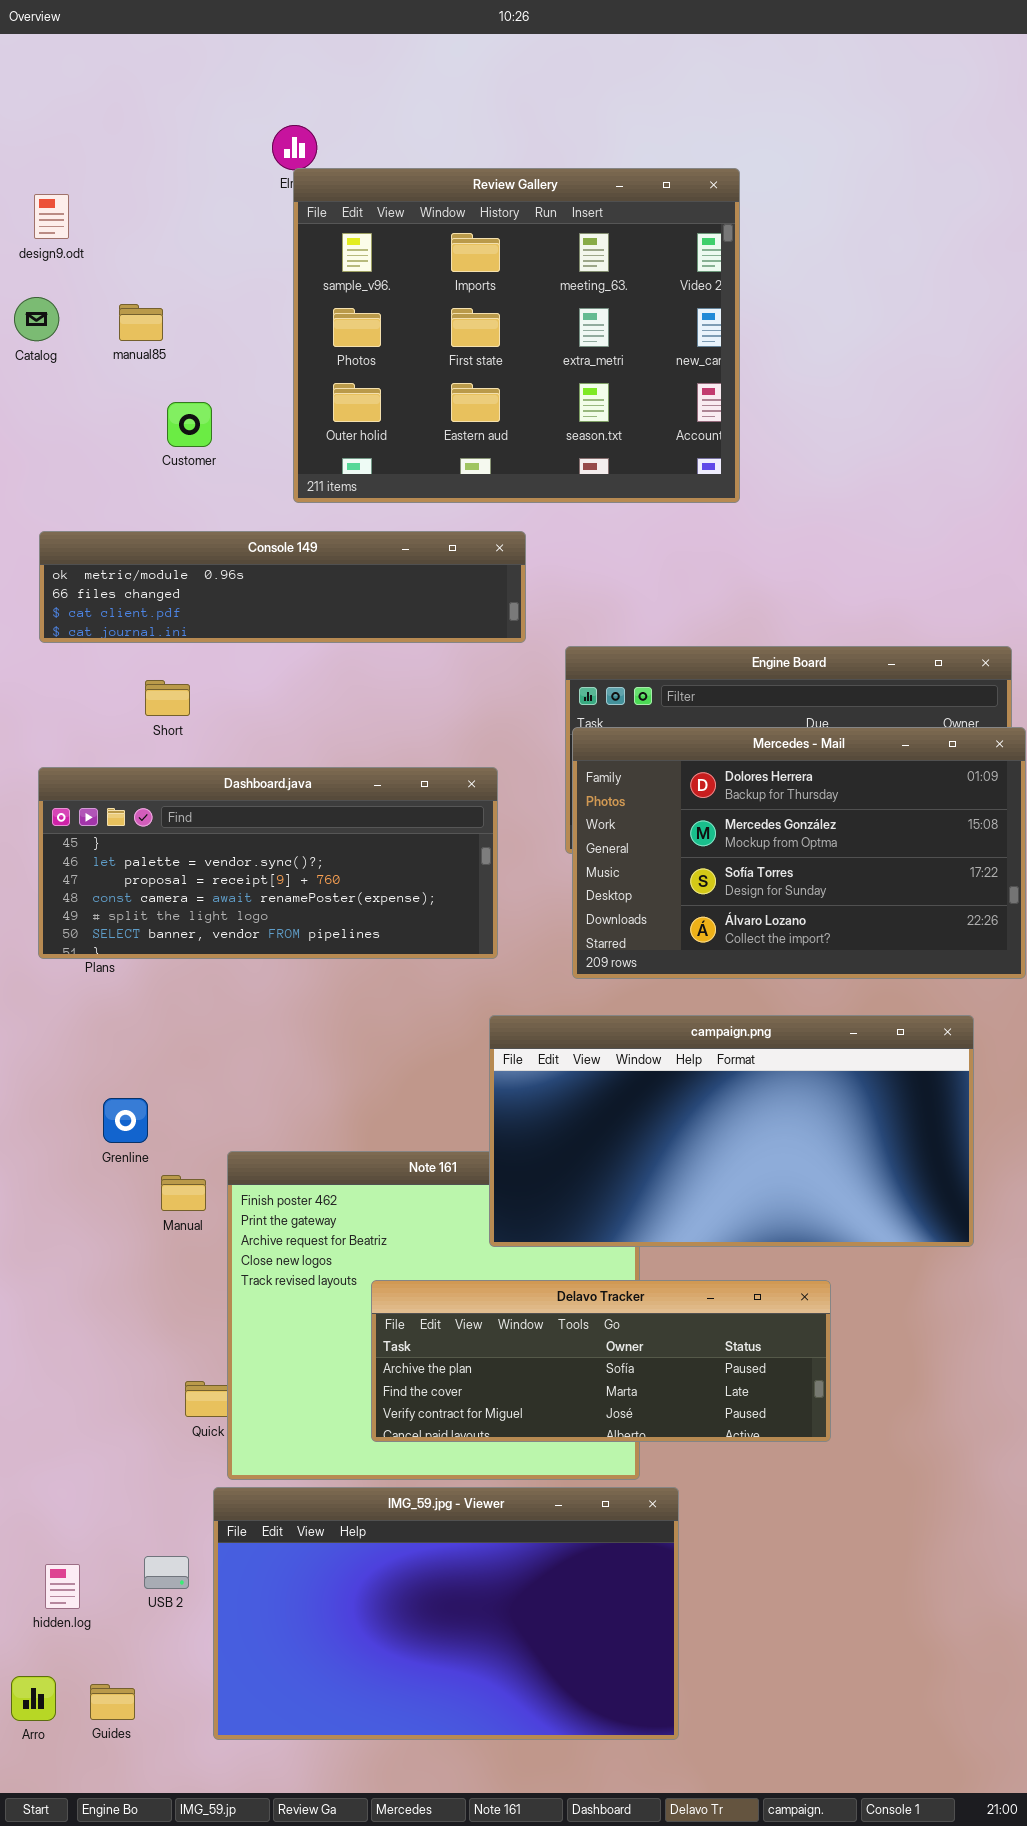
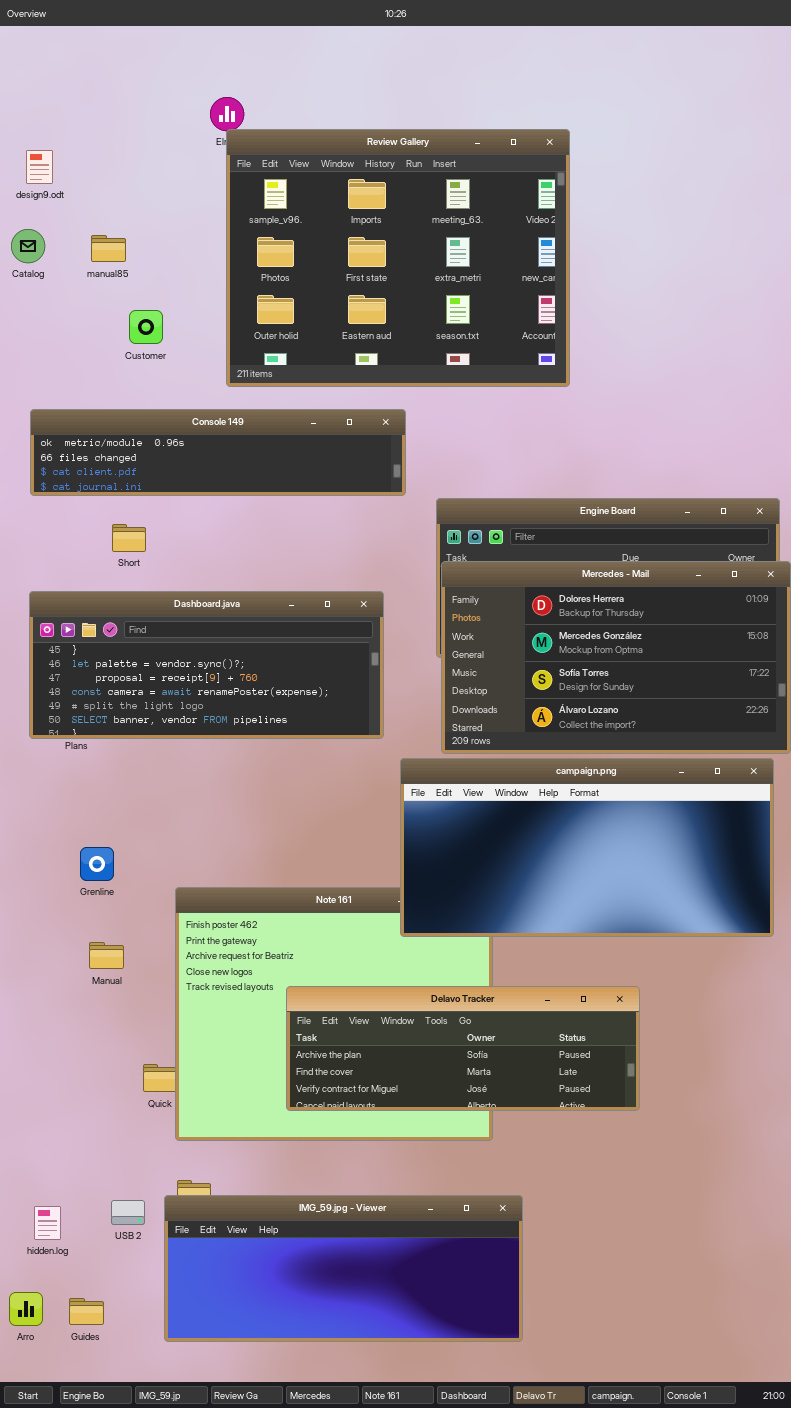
campaign.png: [489,1015,974,1247] -> [400,758,774,937], moved
Manual: [161,1175,206,1211] -> [89,942,124,969], moved
IMG_59.jpg - Viewer: [213,1487,679,1740] -> [164,1195,523,1342], resized

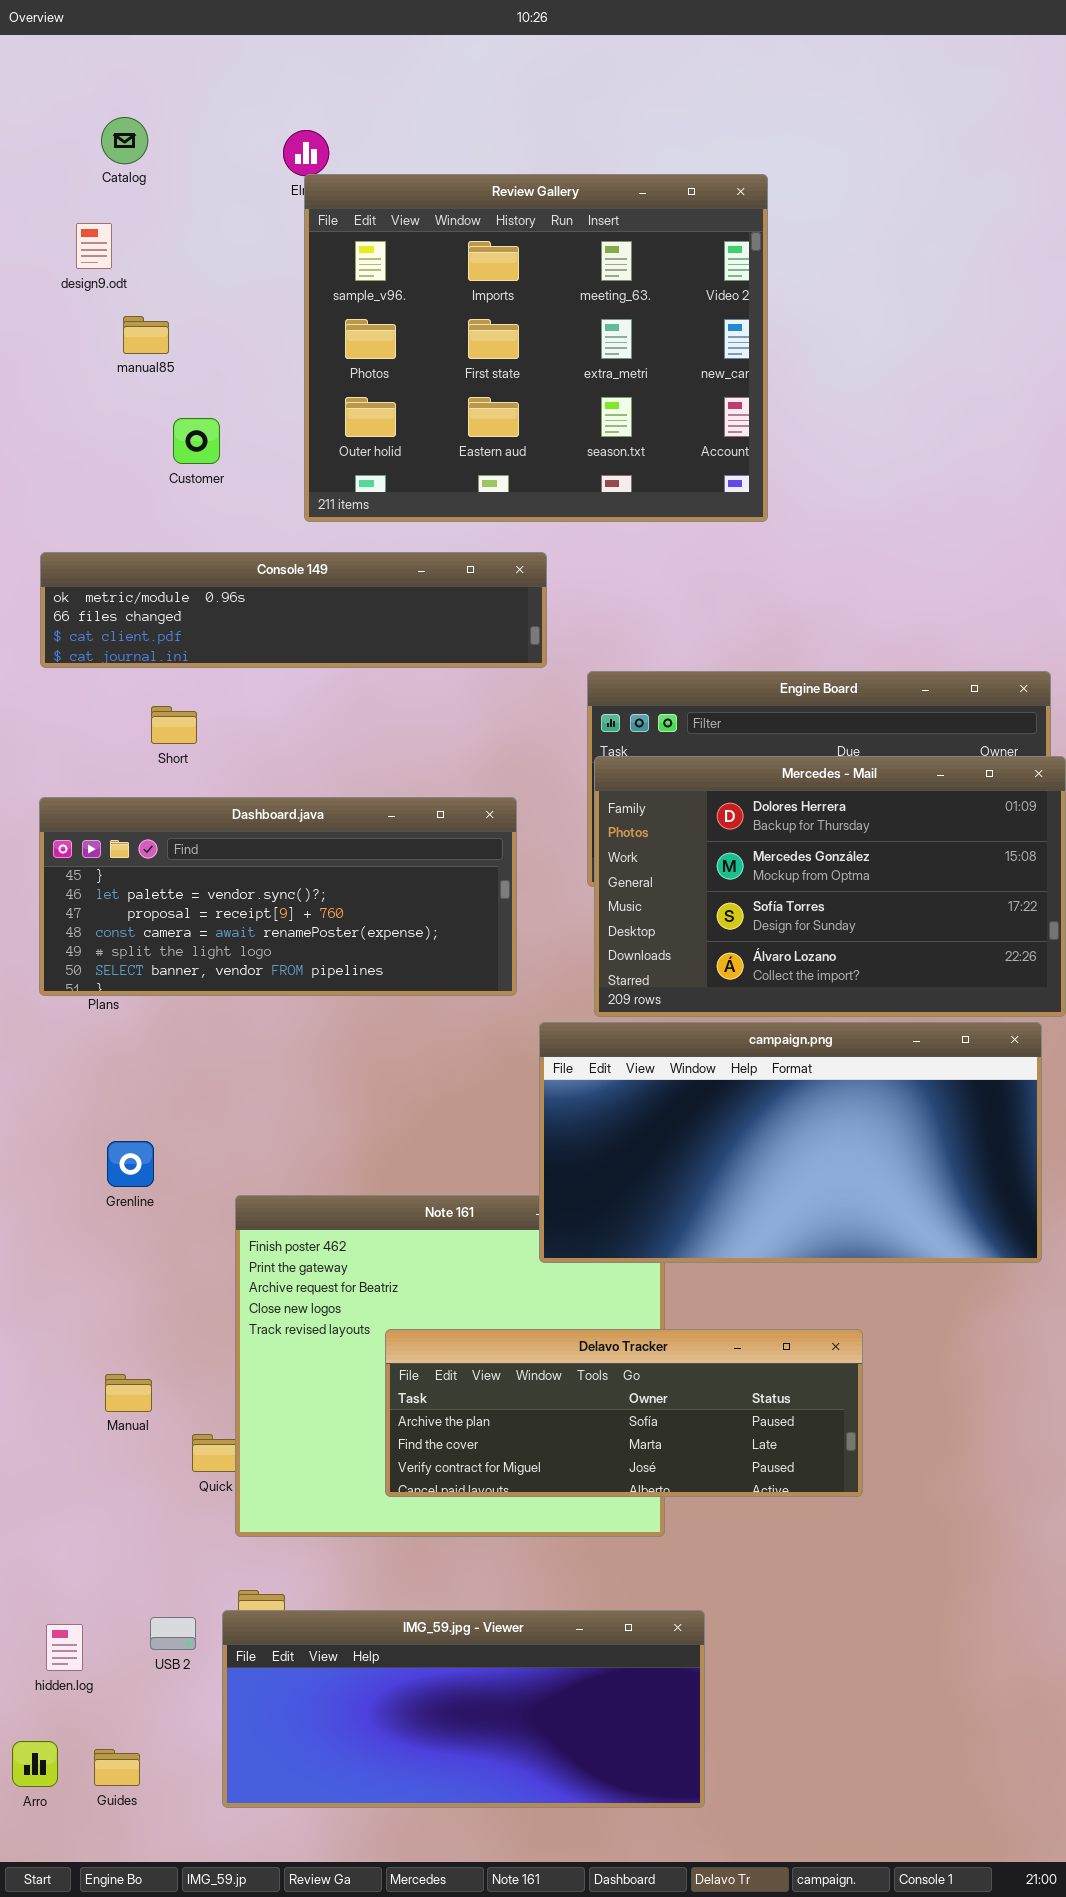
design9.odt: [26,150,53,184] -> [76,223,112,269], moved
Catalog: [11,229,45,263] -> [101,117,148,164], moved
Manual: [89,942,124,969] -> [105,1374,152,1412], moved

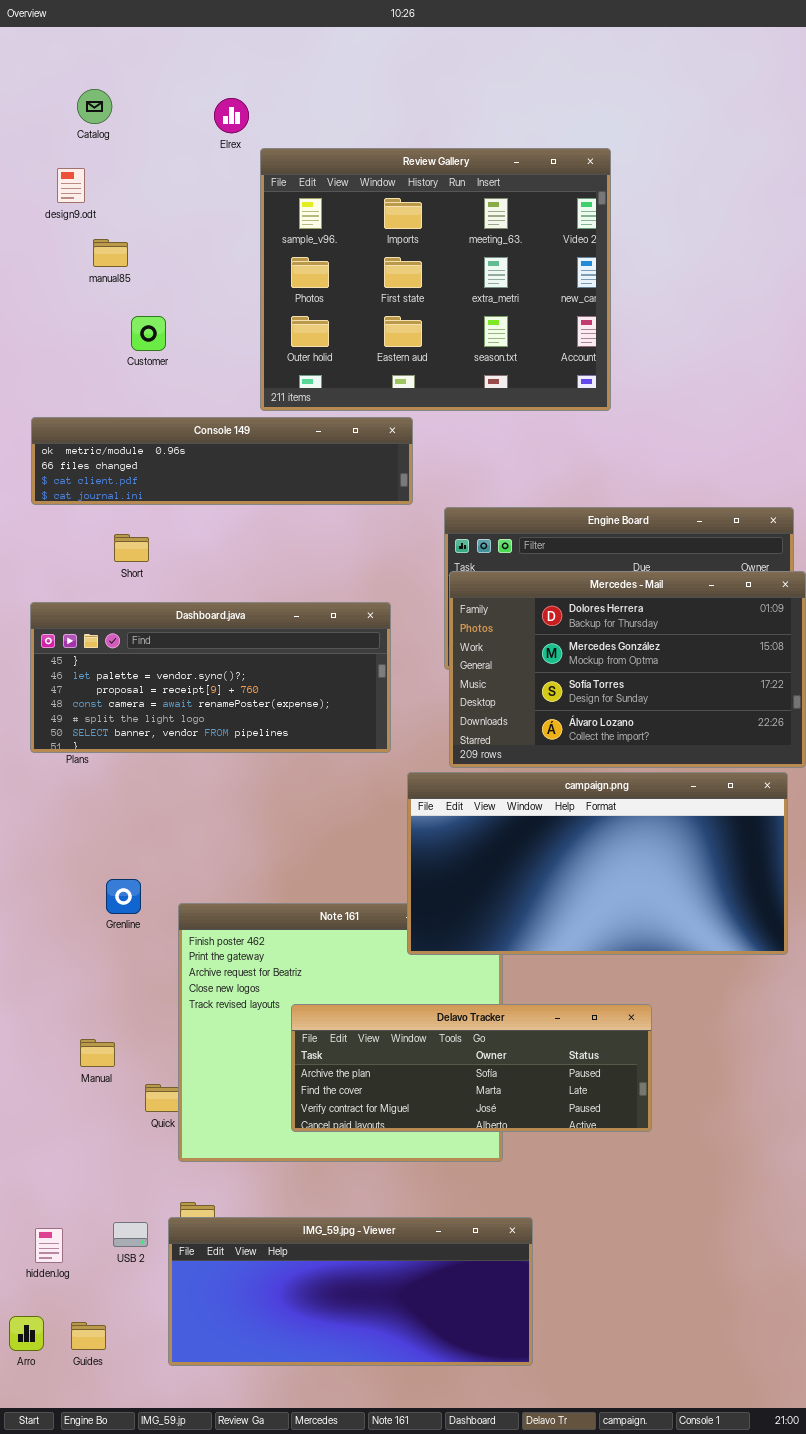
Review Gallery: [304,174,768,522] -> [260,148,611,411], moved
Grenline: [107,1141,154,1187] -> [106,879,141,914], moved

